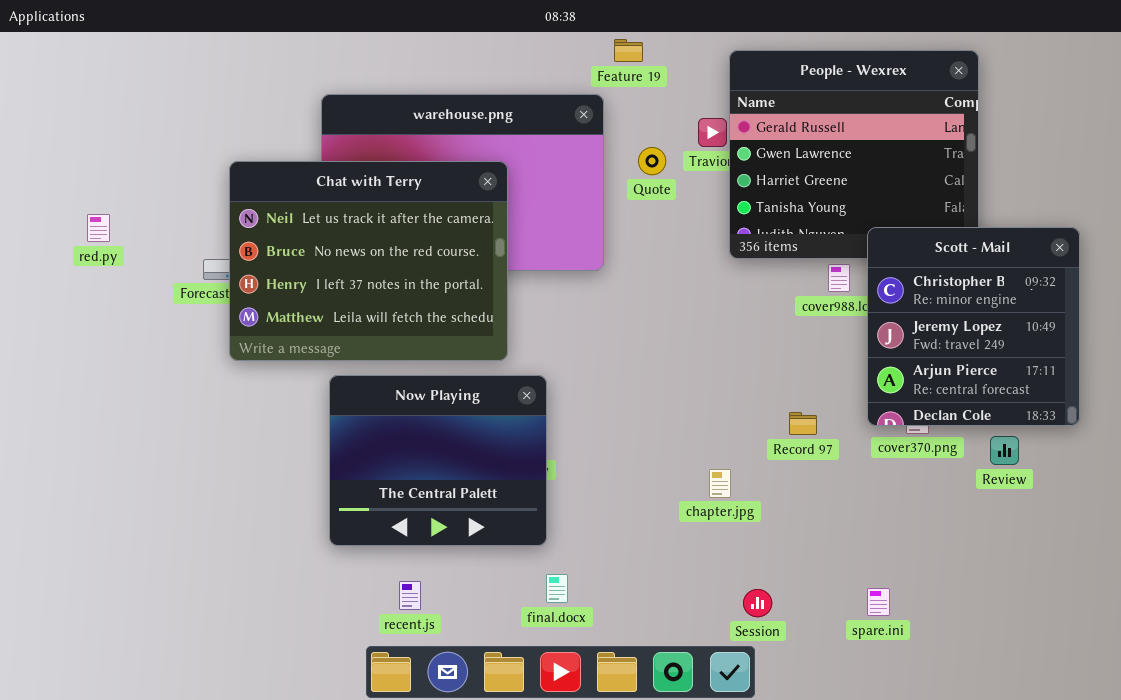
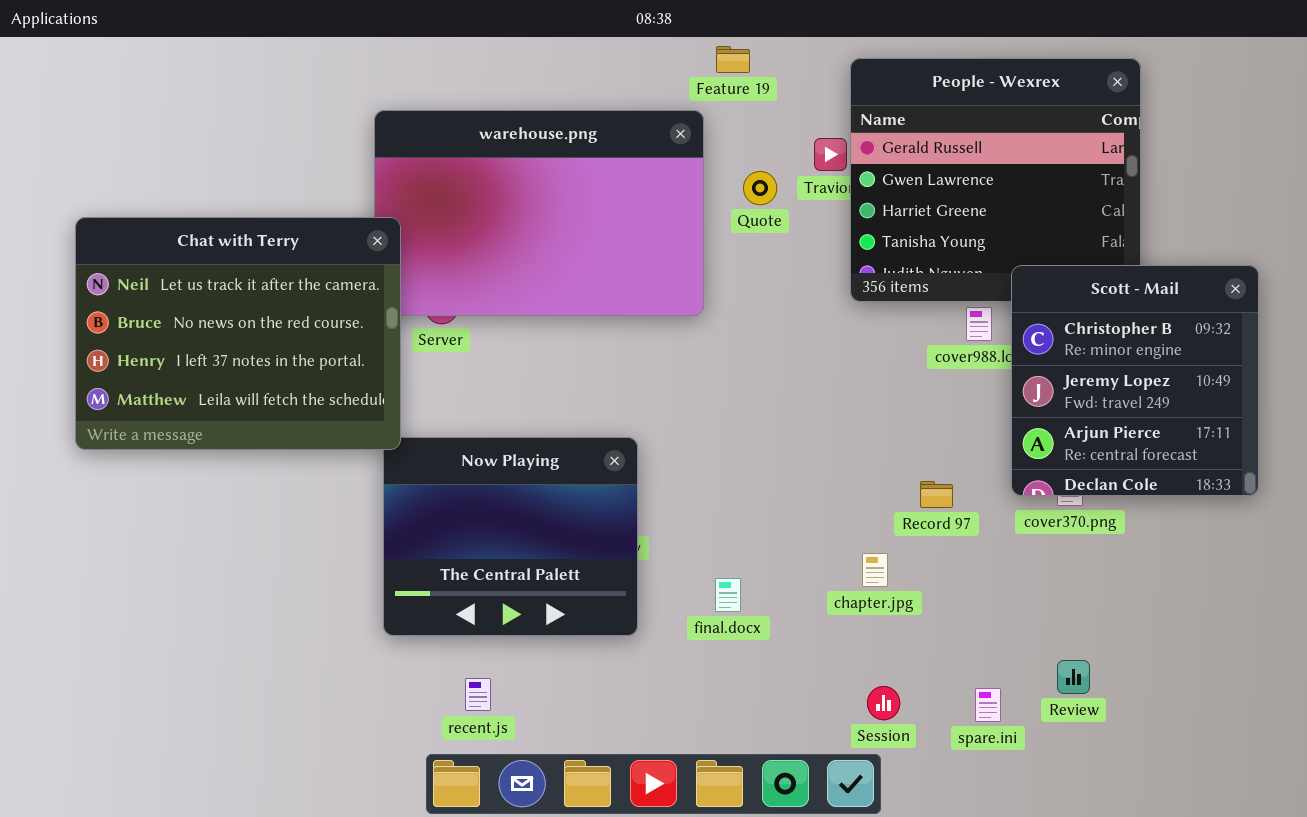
Chat with Terry: [229,161,508,361] -> [75,217,401,450], moved
Review: [990,436,1019,465] -> [1057,660,1090,694], moved
chapter.jpg: [709,469,731,498] -> [862,553,888,587], moved
final.docx: [546,574,568,603] -> [715,578,741,612], moved
spare.ini: [867,588,890,616] -> [975,688,1001,722], moved

